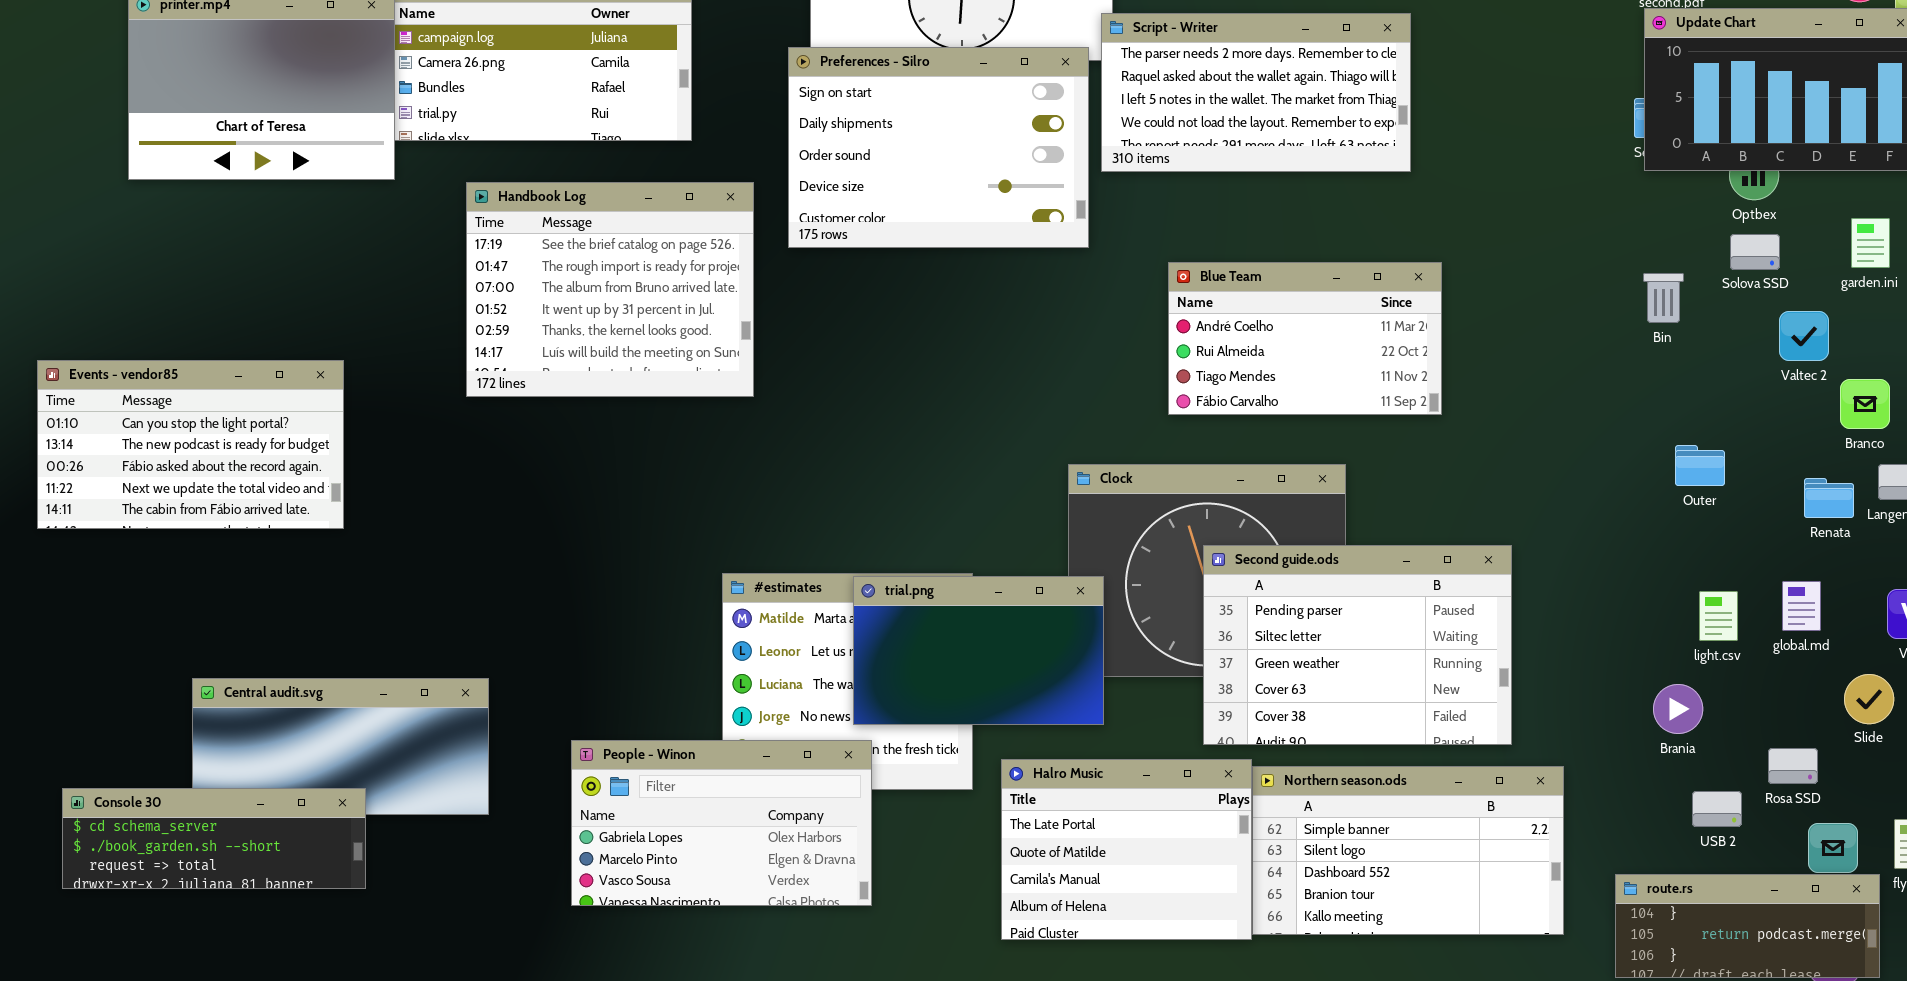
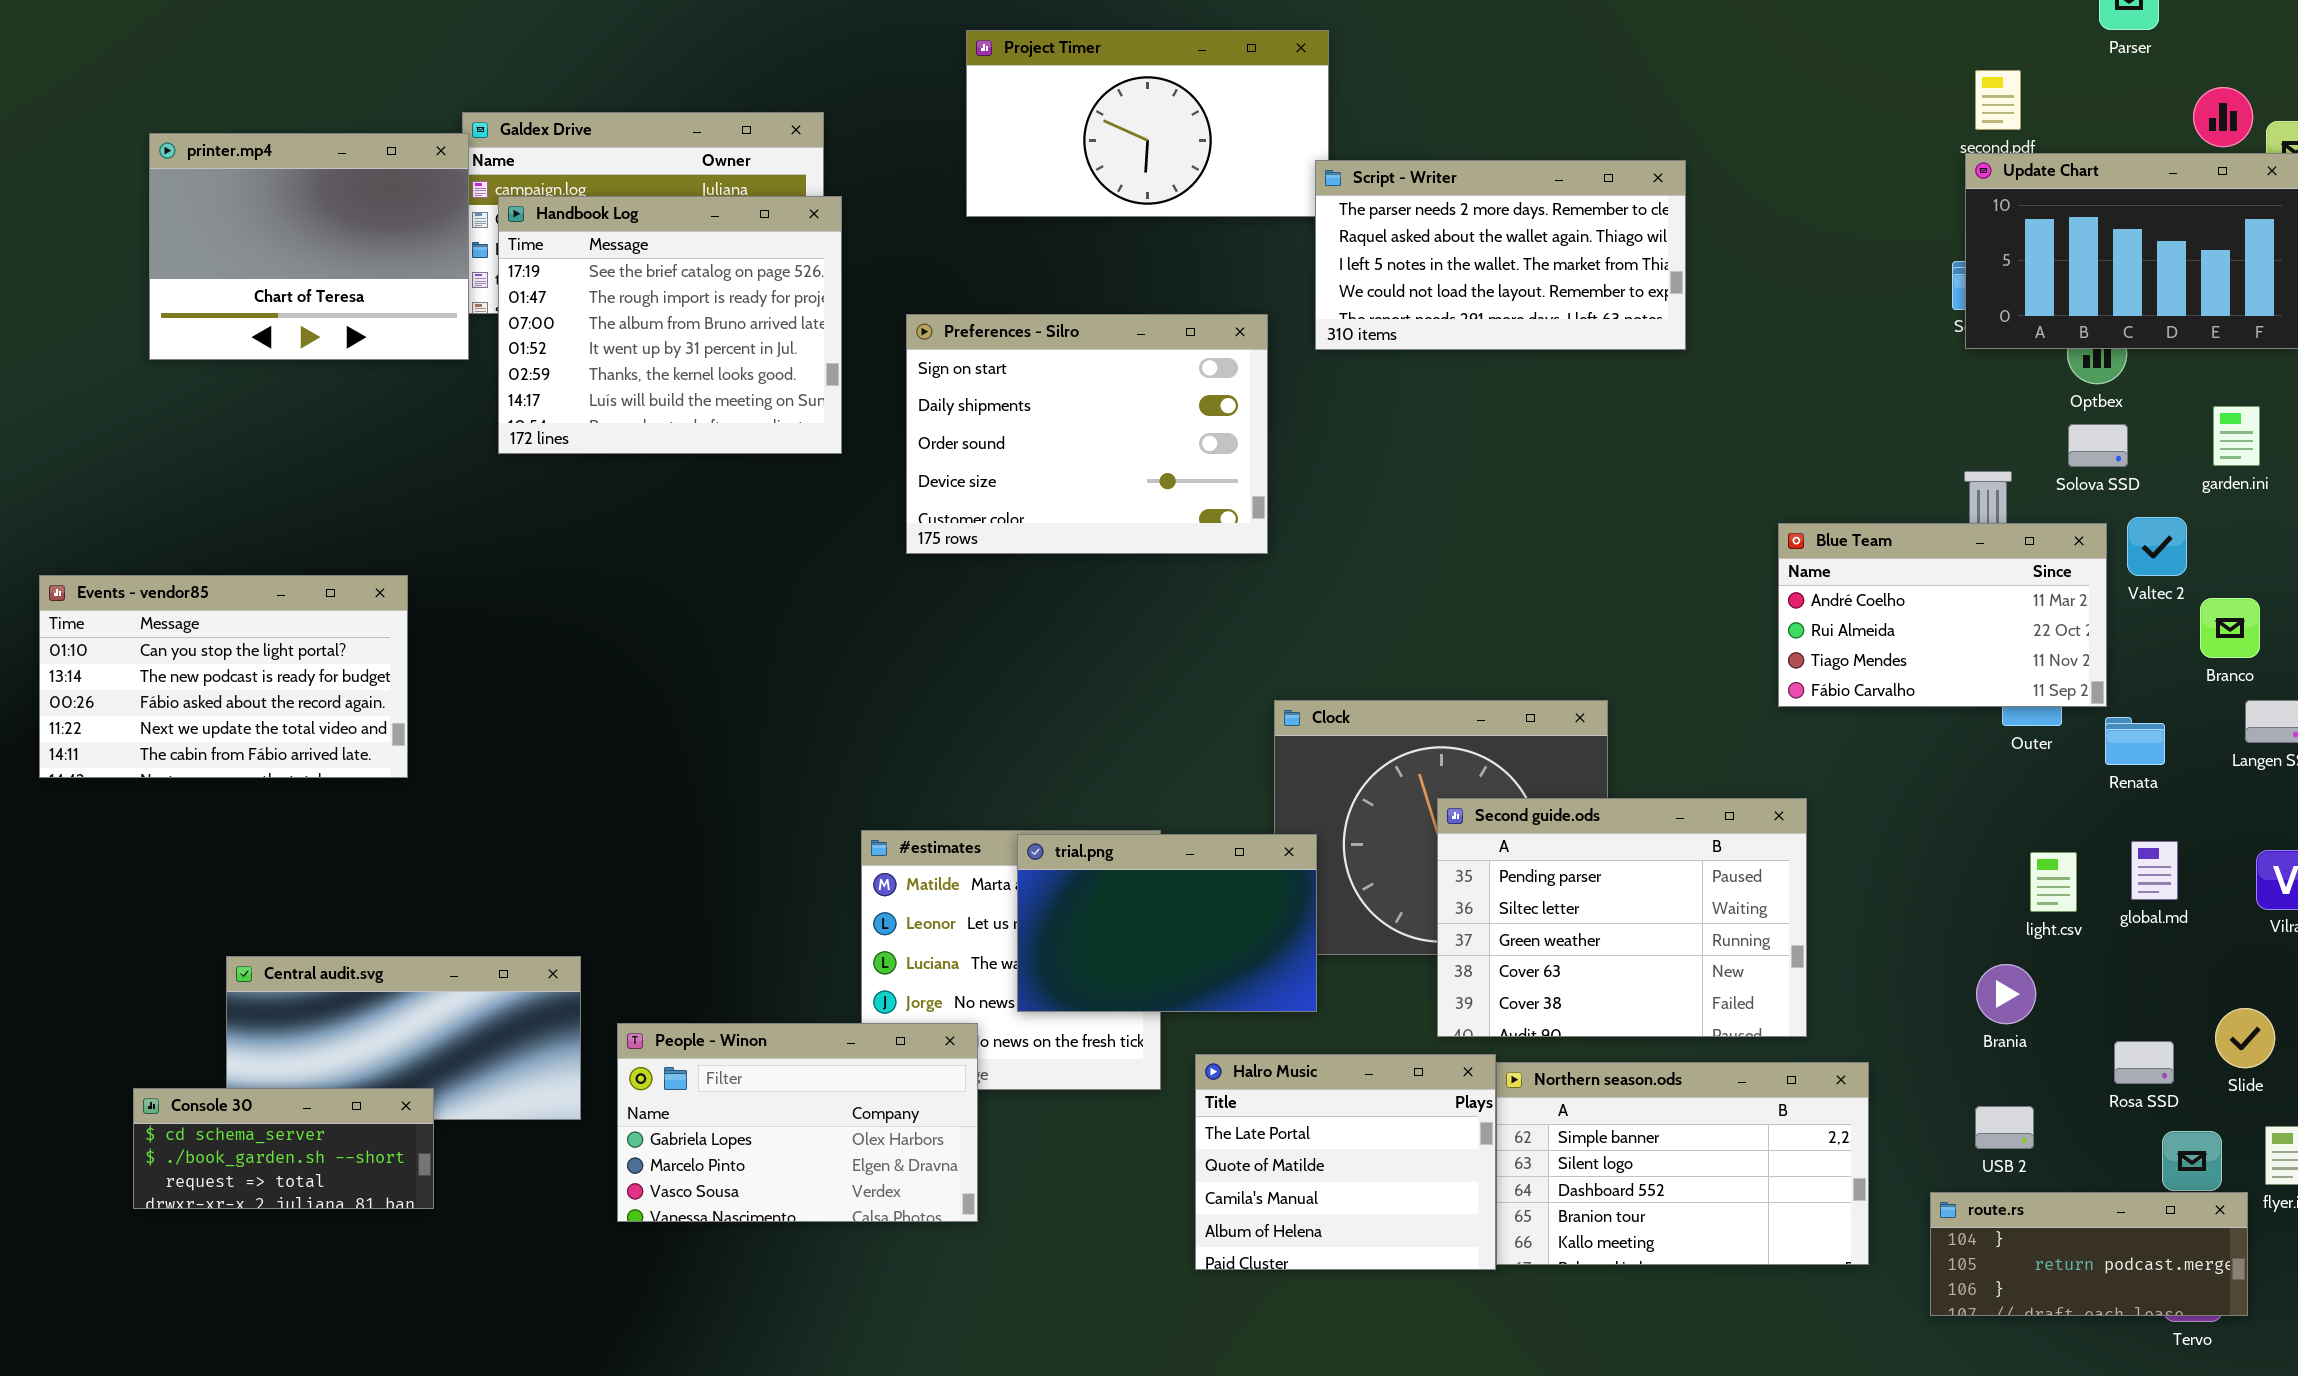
Preferences - Silro: [788,47,1089,248] -> [906,314,1268,554], moved
Handbook Log: [466,182,754,397] -> [498,196,842,454], moved
Blue Team: [1168,262,1442,415] -> [1778,523,2107,707], moved
Renata: [1804,478,1854,518] -> [2105,717,2165,765], moved
Slide: [1844,674,1894,724] -> [2215,1008,2275,1068], moved
People - Winon: [571,740,872,906] -> [617,1023,978,1222], moved
Console 30: [62,788,366,889] -> [133,1088,434,1209], resized
USB 2: [1692,791,1742,827] -> [1975,1106,2034,1149], moved

